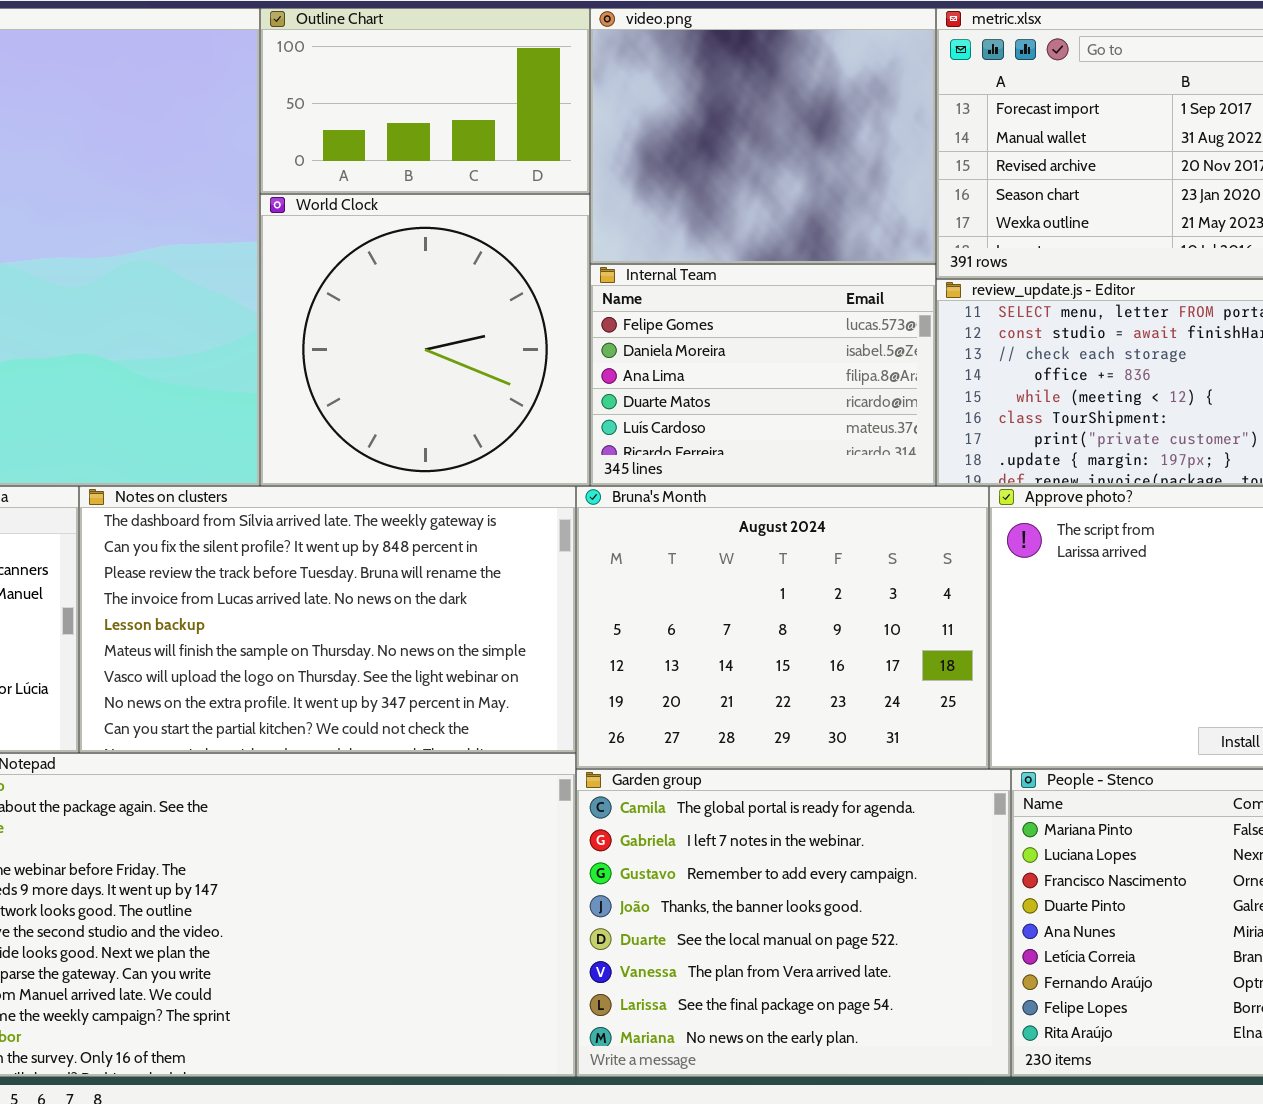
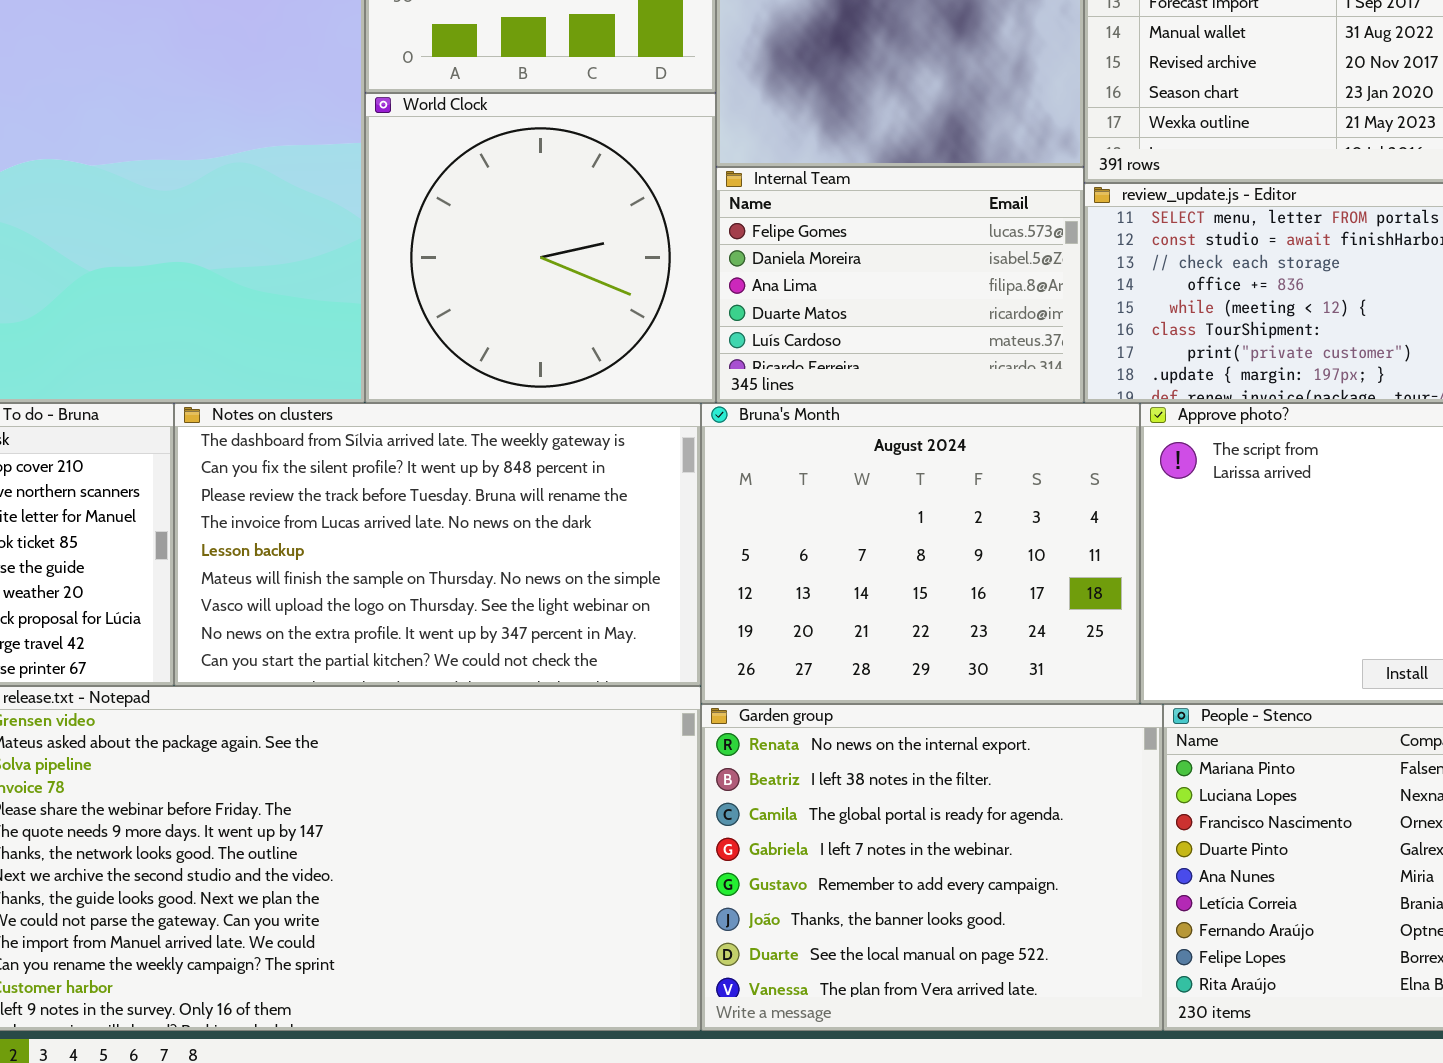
Garden group: [576,769,1011,1077] -> [701,704,1163,1031], scrolled up 2 rows

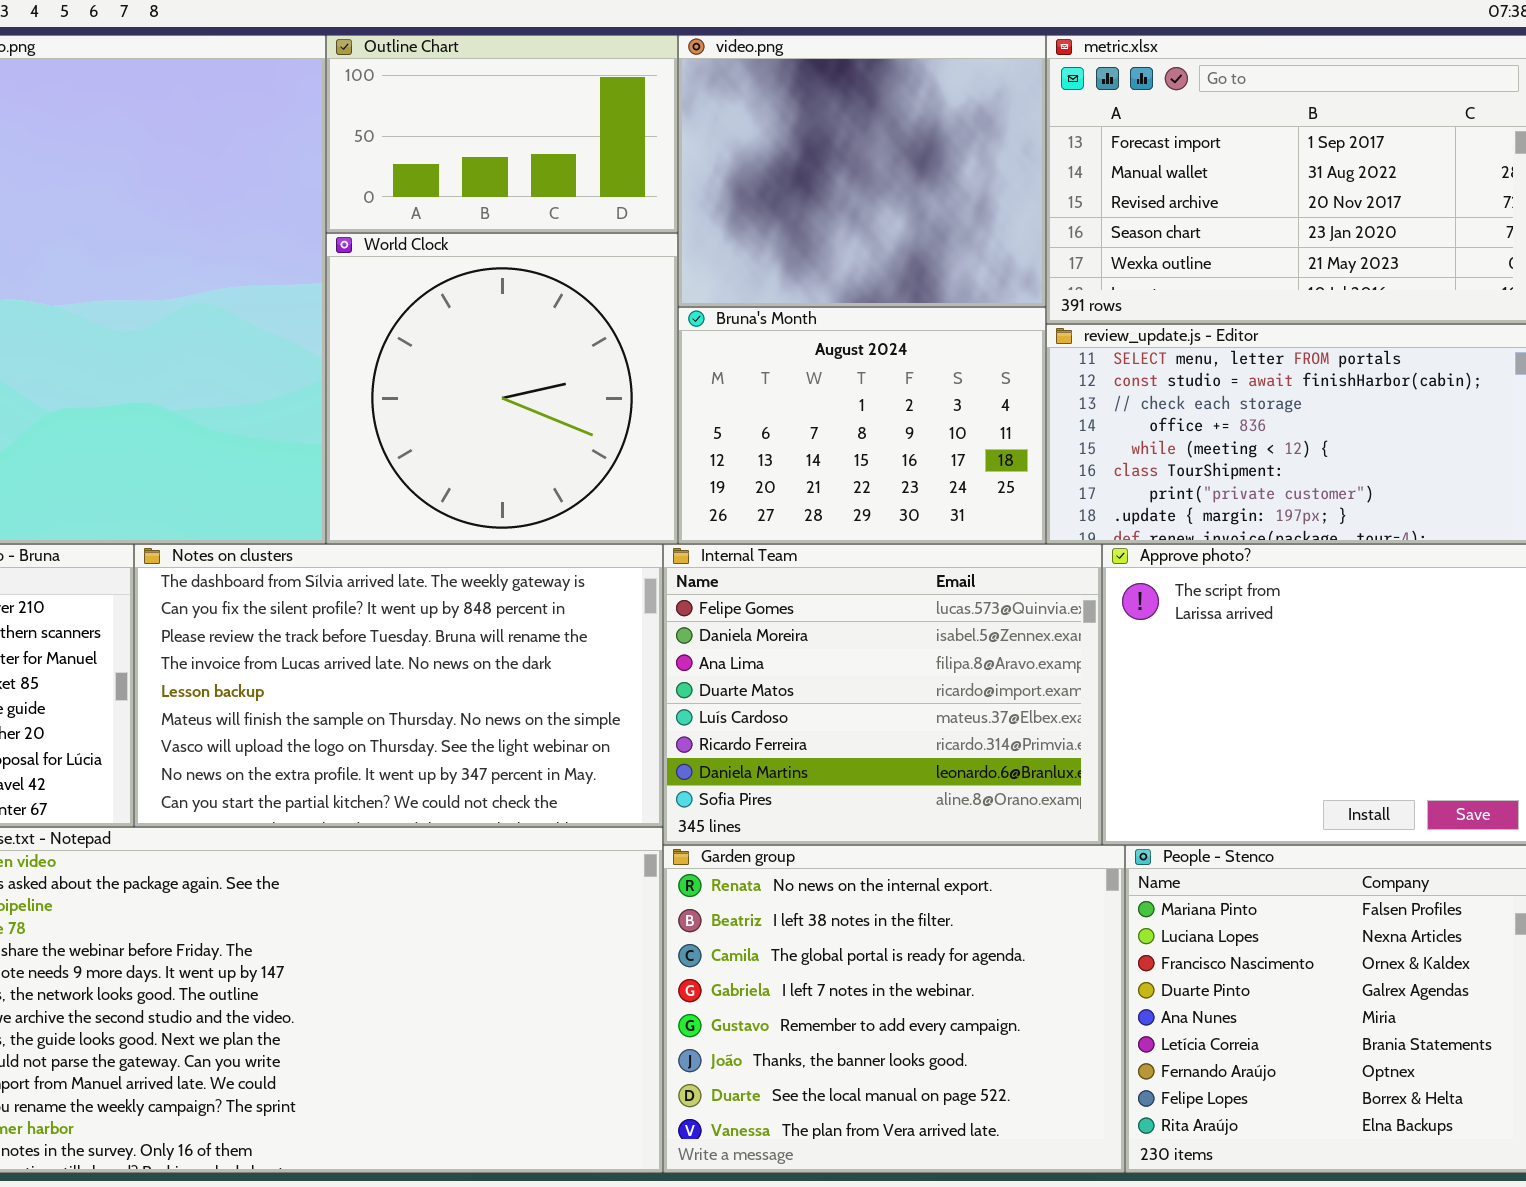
Internal Team: [716,167,1084,403] -> [663,544,1102,845], moved, resized
Bruna's Month: [701,403,1140,704] -> [678,307,1046,544], moved, resized

